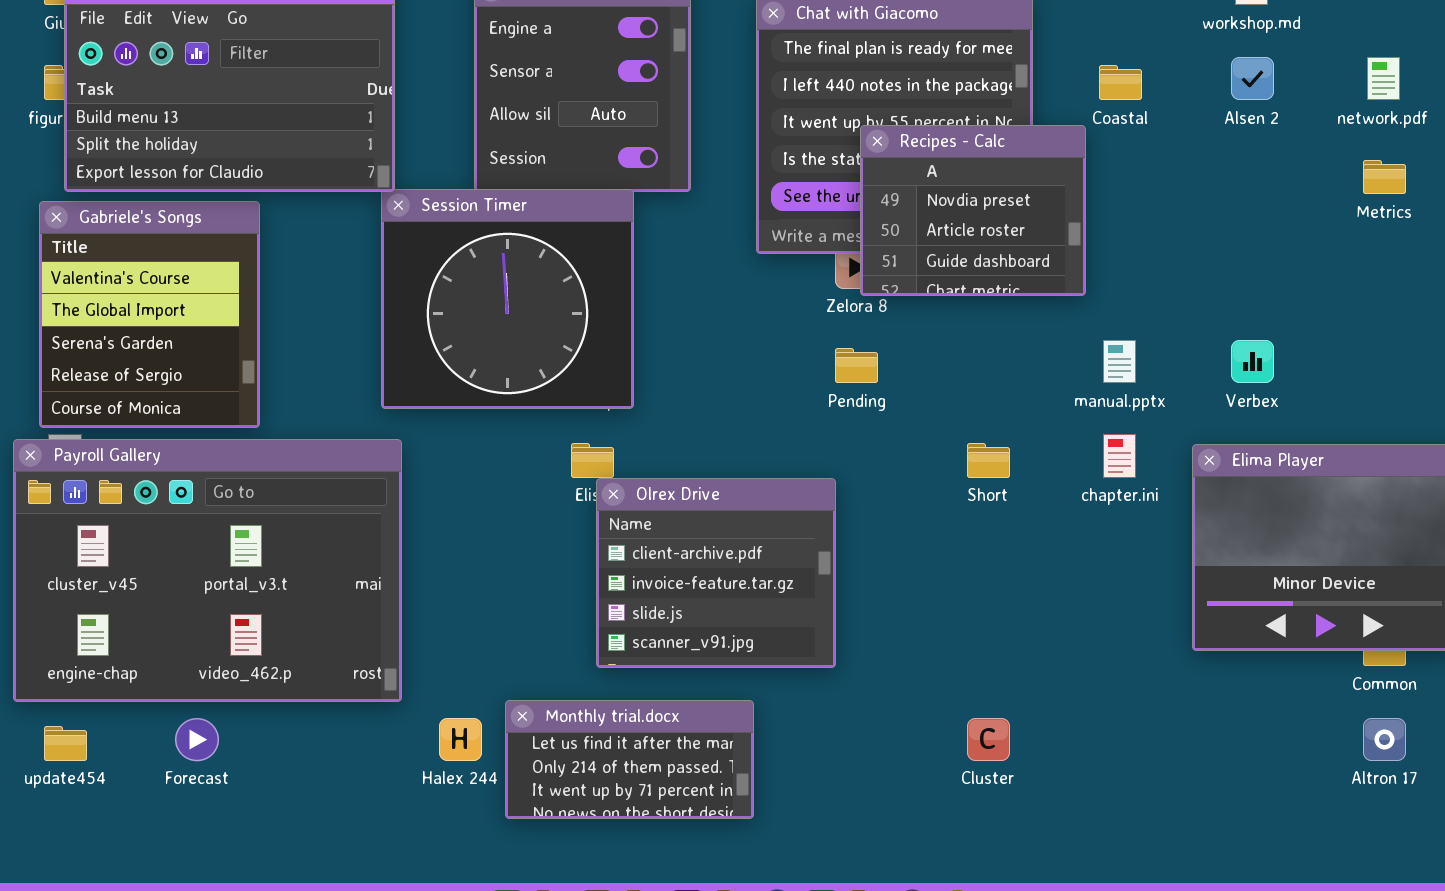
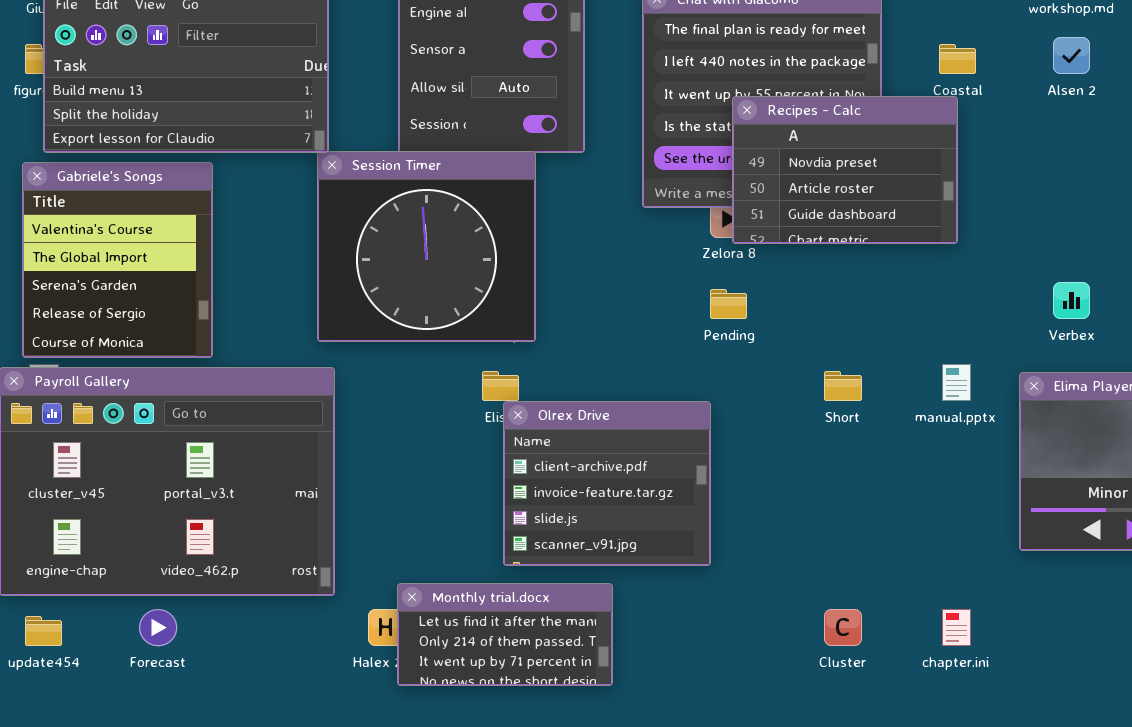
Recipes - Calc: [860,125,1086,296] -> [732,96,958,244], resized
manual.pptx: [1103,340,1136,383] -> [942,364,971,401], moved
chapter.ini: [1103,434,1136,478] -> [942,609,971,646], moved
Monthly trial.docx: [505,700,754,819] -> [397,583,613,686], moved

